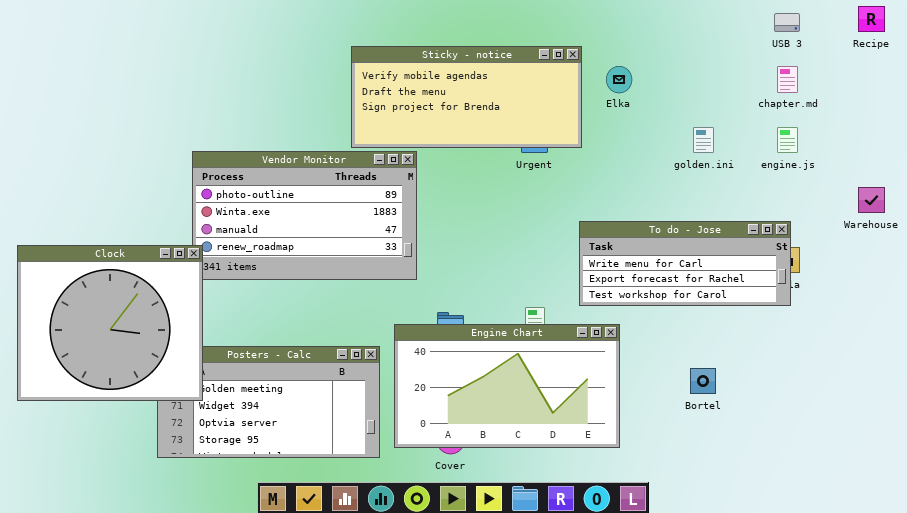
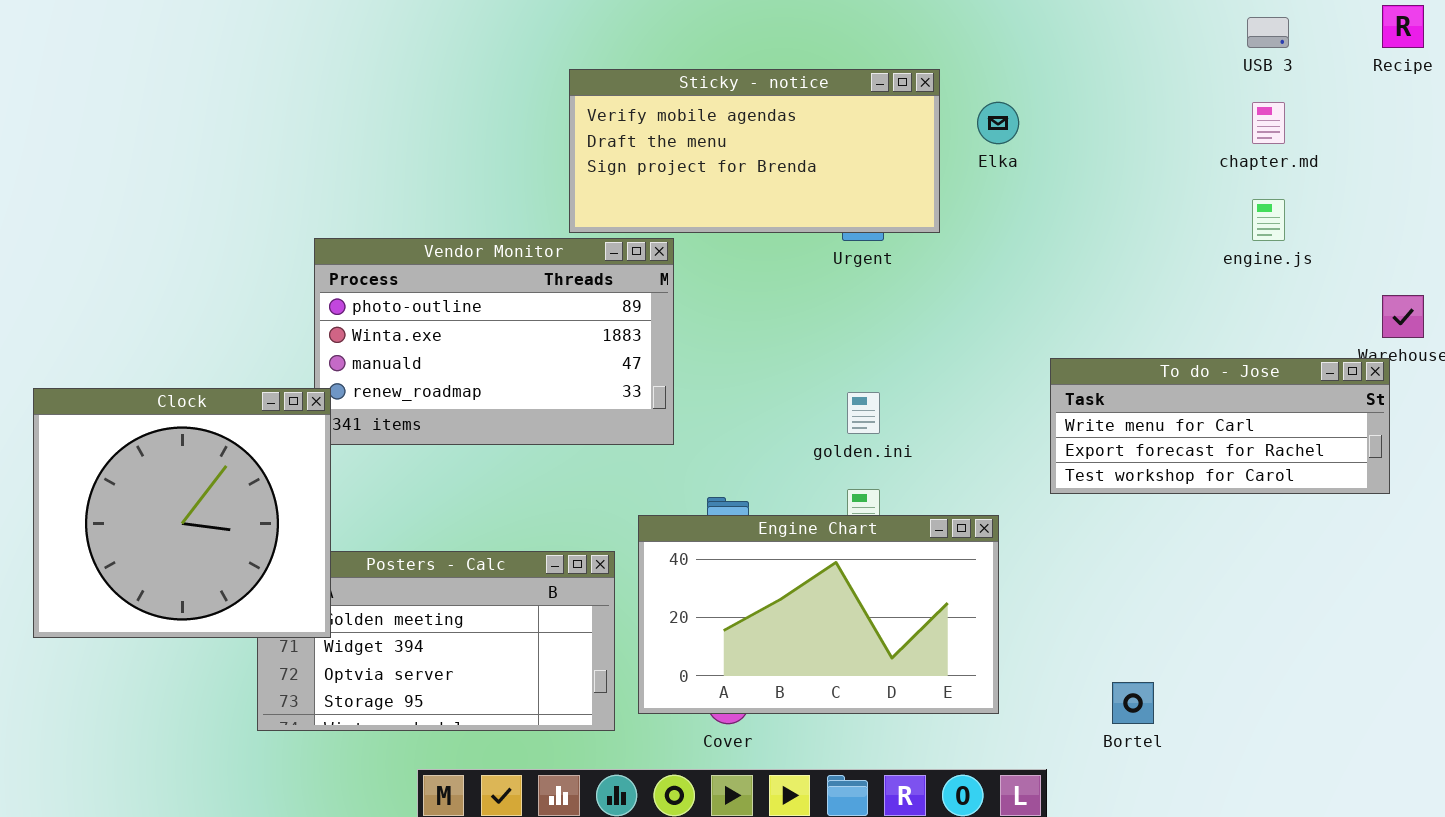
golden.ini: [693,127,714,153] -> [847,392,880,434], moved
To do - Jose: [579,221,791,306] -> [1050,358,1390,494], moved
Bortel: [690,368,716,394] -> [1112,682,1154,724], moved

